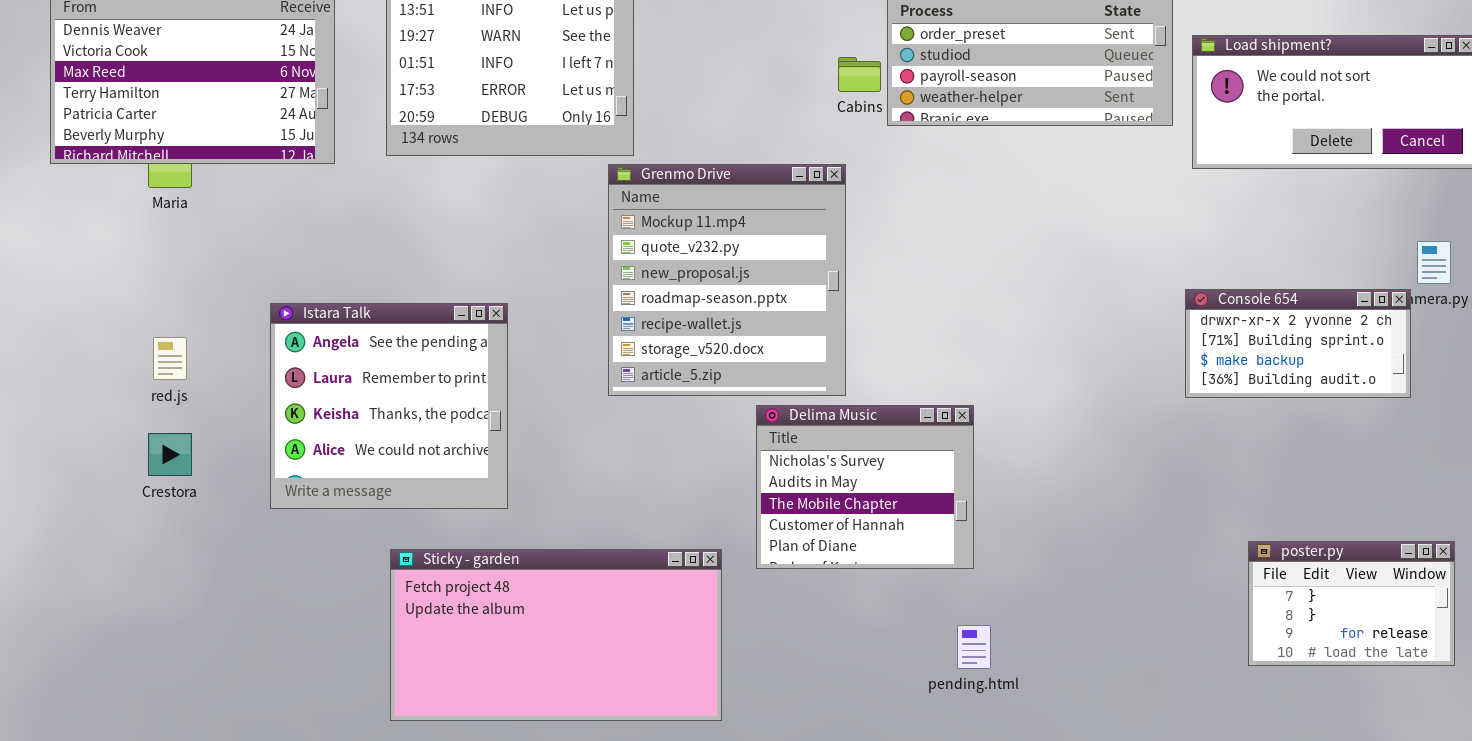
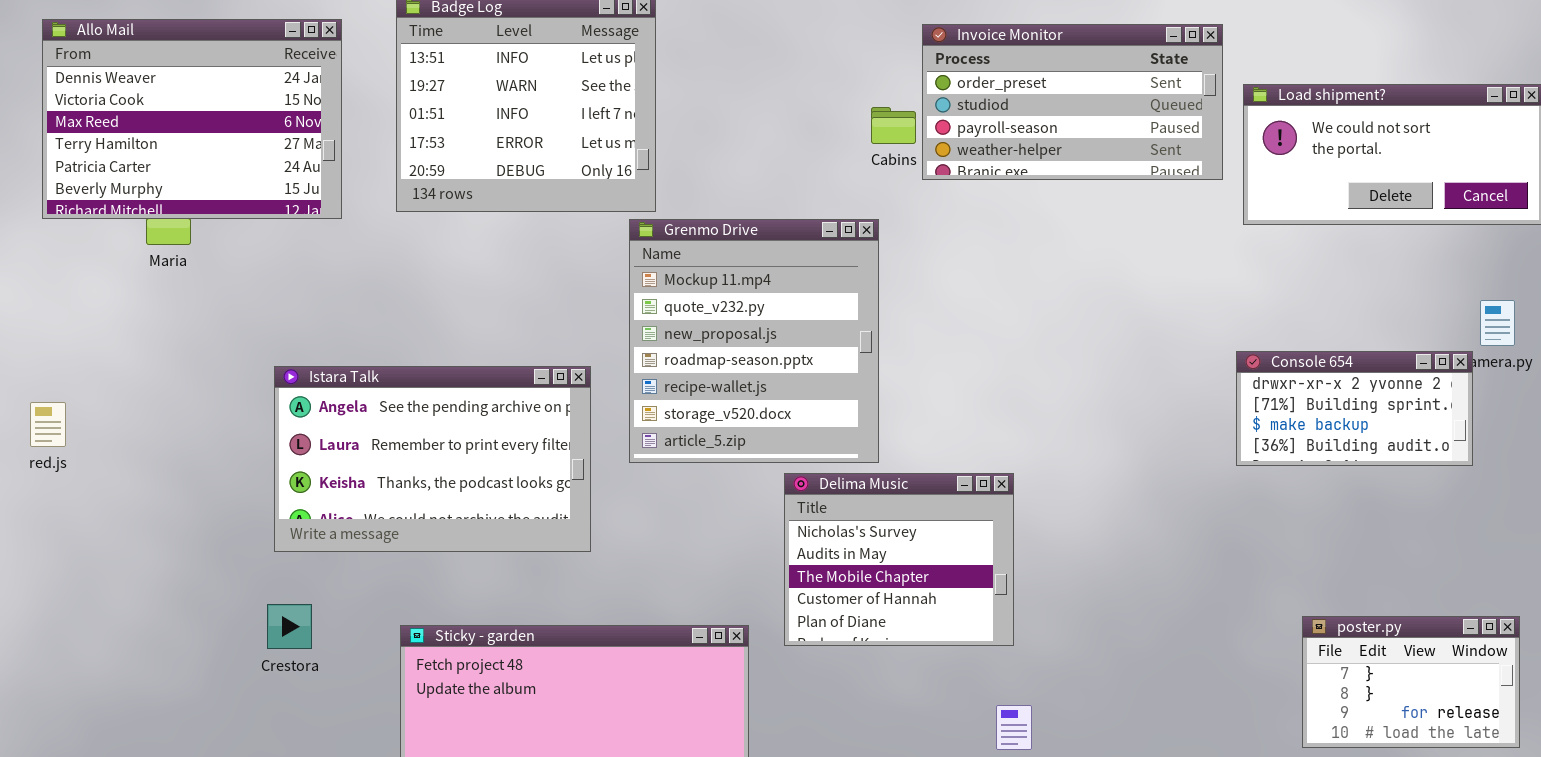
Istara Talk: [270,303,508,509] -> [274,366,591,552], resized
red.js: [153,337,187,380] -> [30,402,66,447], moved
Crestora: [148,433,192,476] -> [267,604,312,649], moved

